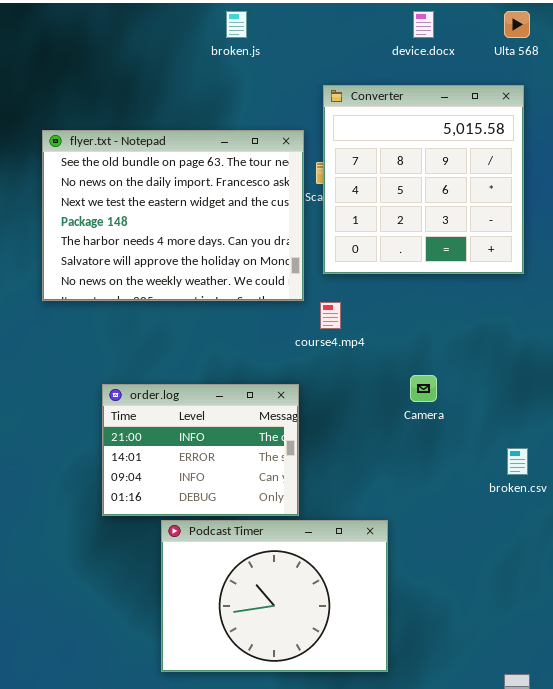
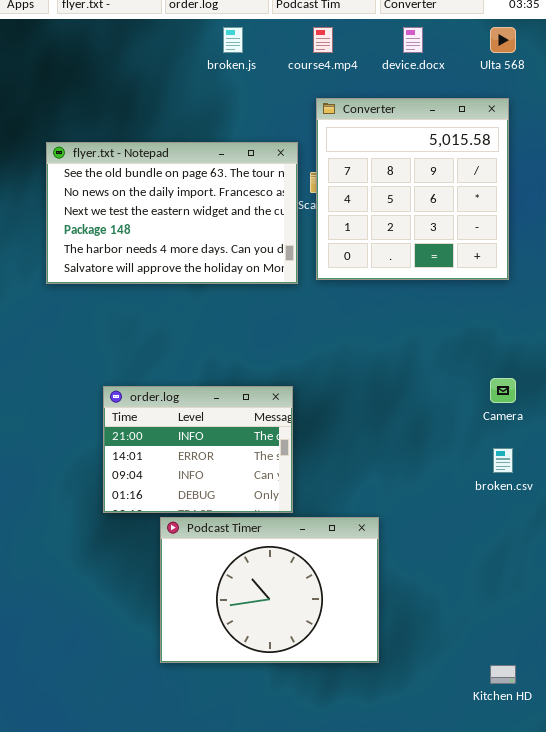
flyer.txt - Notepad: [42,130,304,301] -> [46,142,298,284], resized
course4.mp4: [320,302,341,329] -> [313,27,333,53], moved
Camera: [410,375,437,402] -> [490,378,516,403], moved

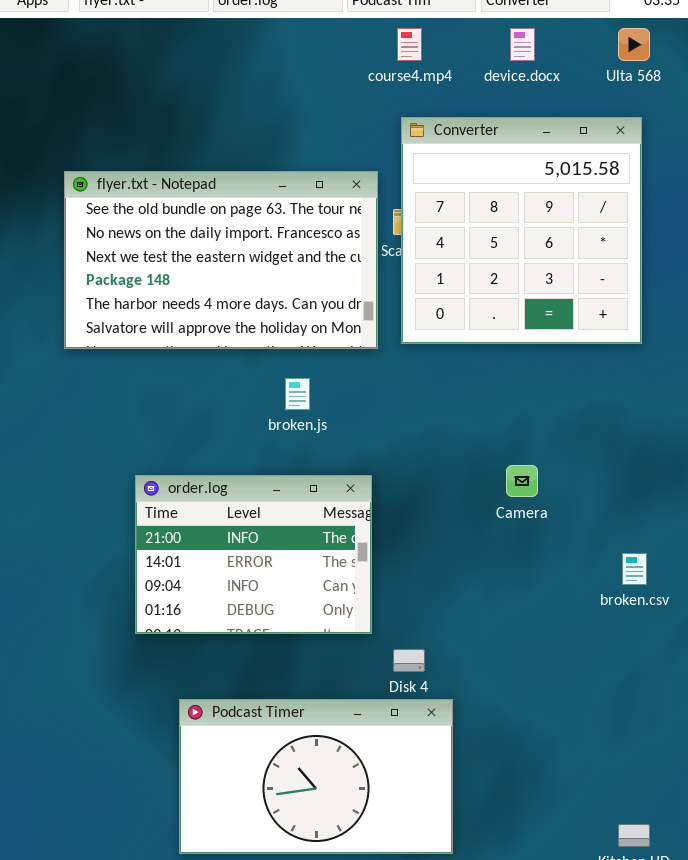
broken.js: [223,27,243,53] -> [285,378,310,410], moved
Camera: [490,378,516,403] -> [506,465,538,497], moved
Podcast Timer: [160,517,379,663] -> [179,699,453,854], moved, resized

